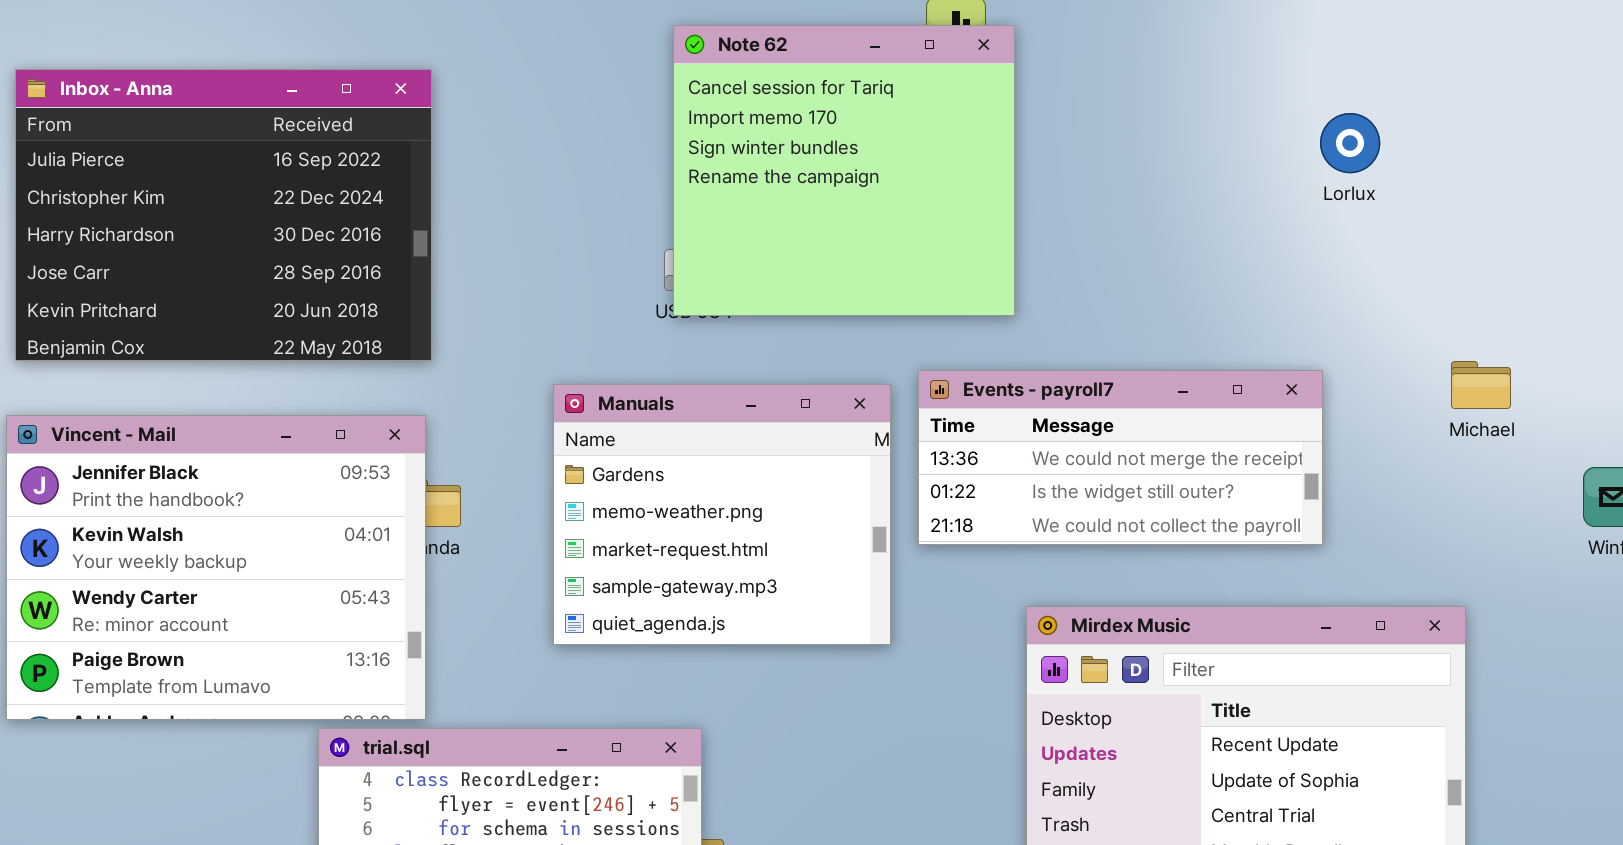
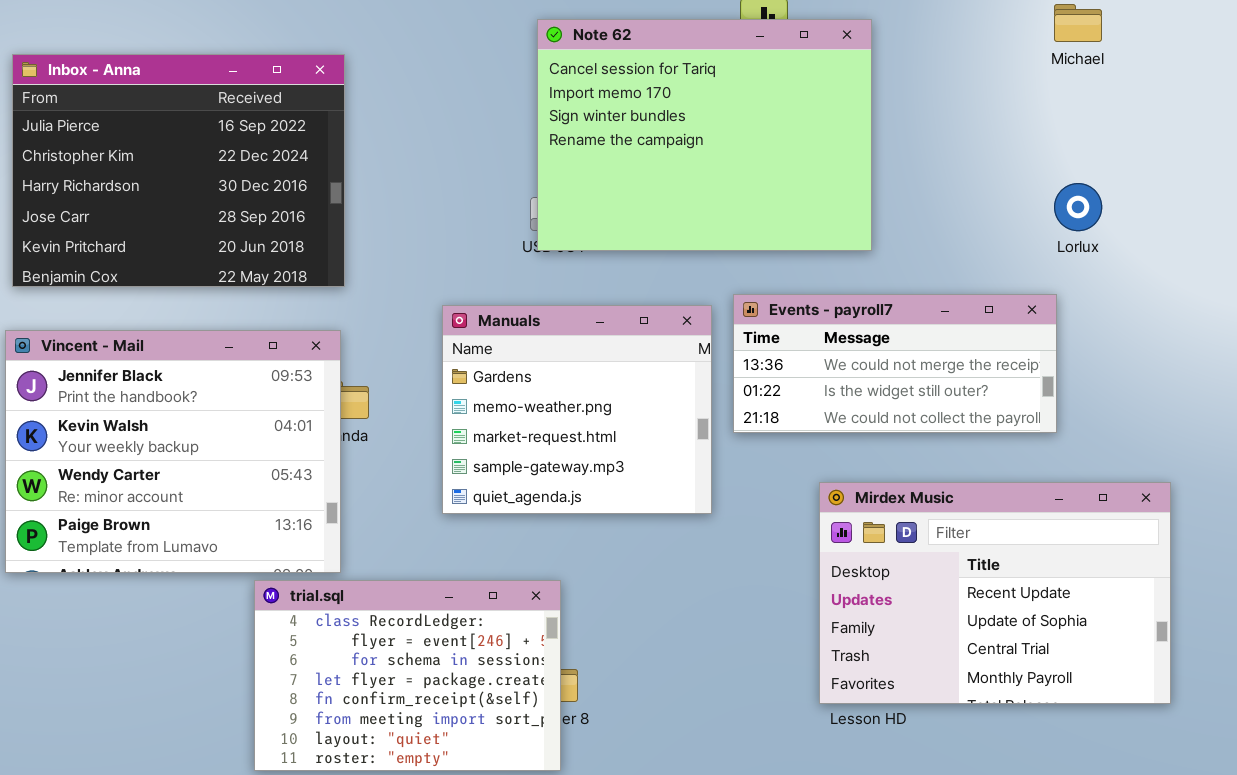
Note 62: [673,25,1015,316] -> [537,19,872,251], resized
Lorlux: [1320,113,1380,173] -> [1054,183,1102,231], moved
Michael: [1451,361,1511,409] -> [1054,4,1102,42], moved

